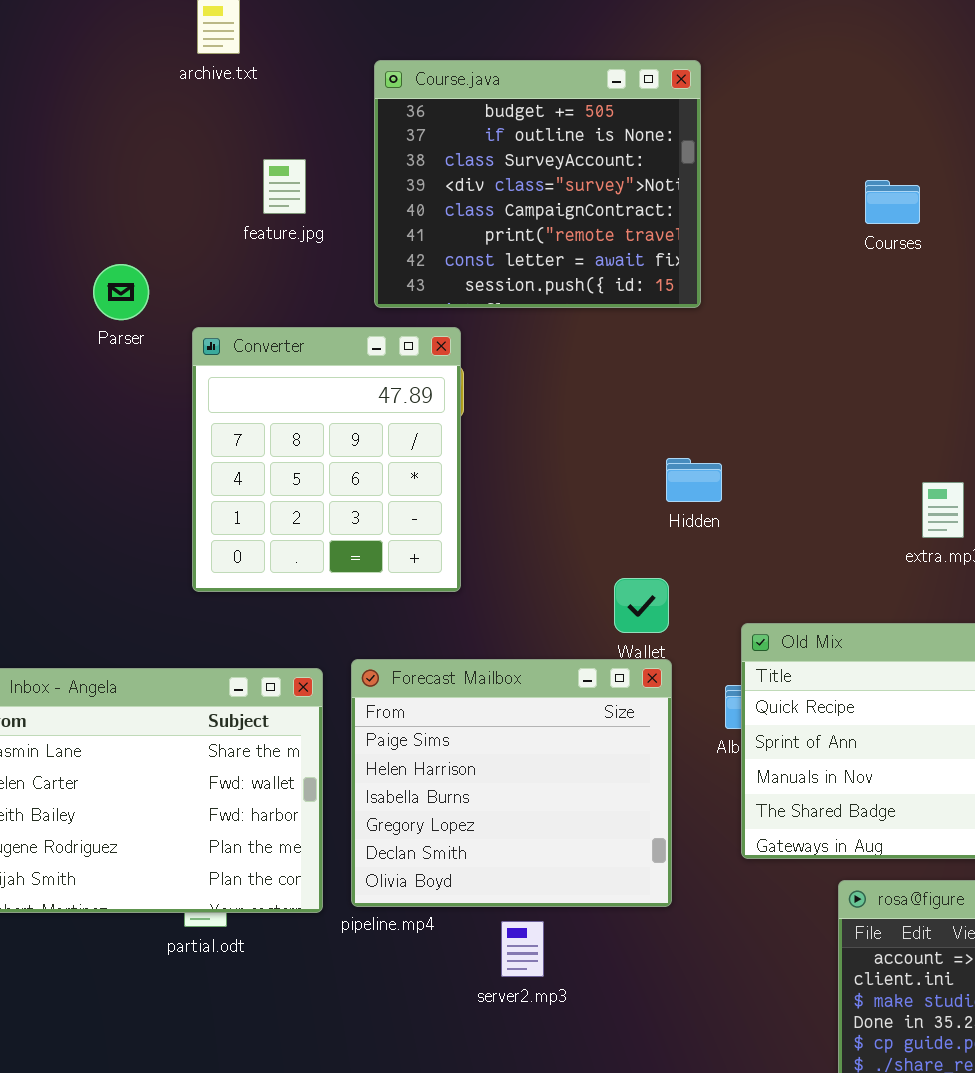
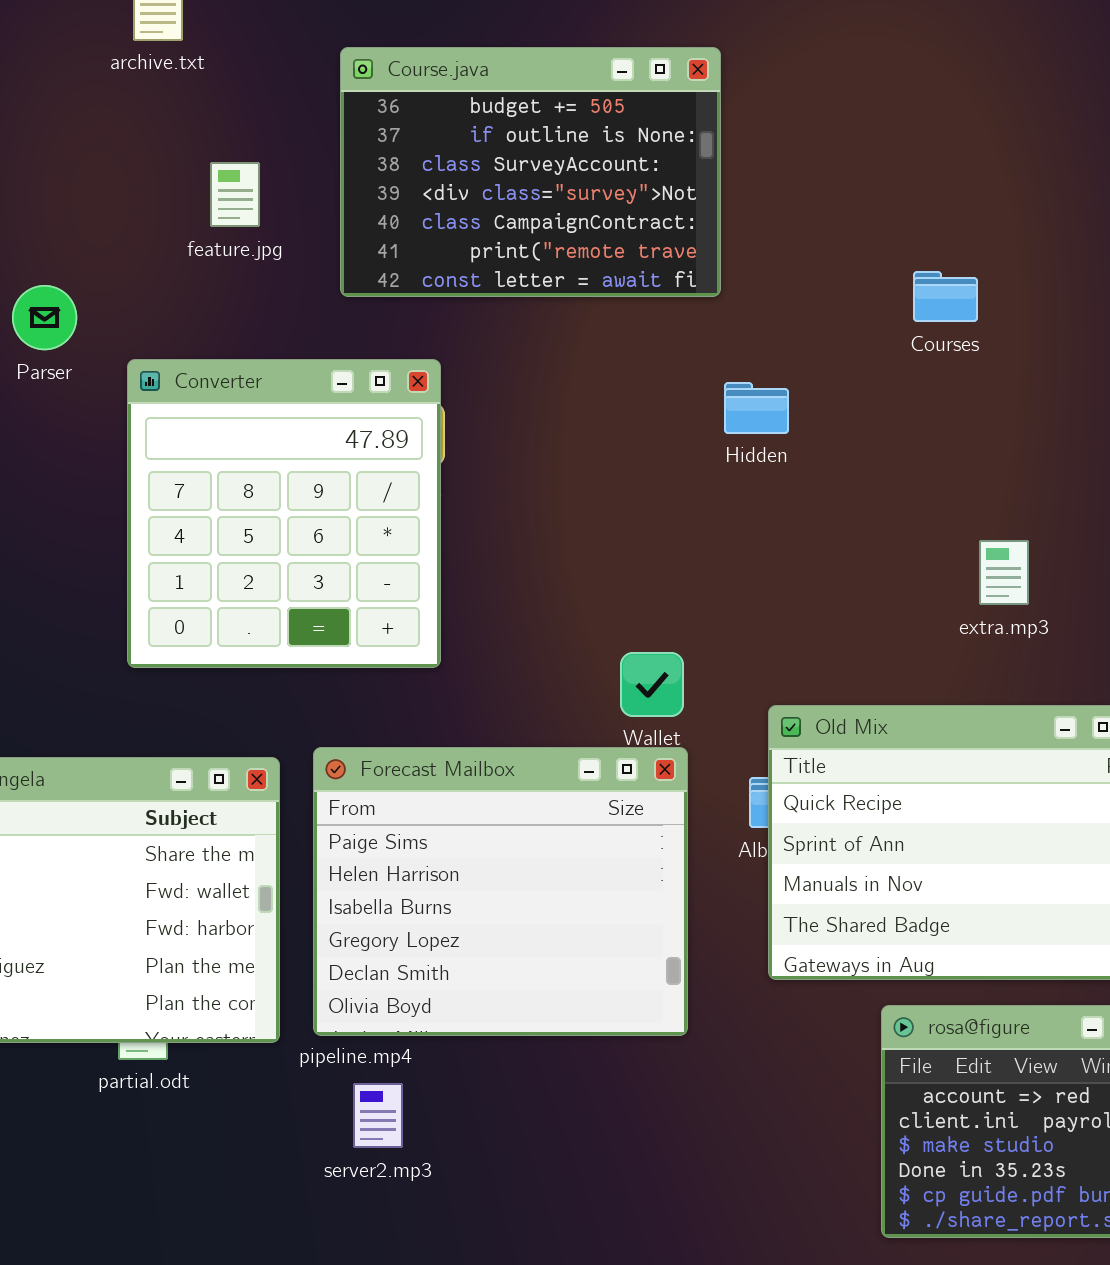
Course.java: [374,60,701,308] -> [340,47,721,297], resized
Courses: [865,180,920,224] -> [913,271,978,322], moved
Hidden: [666,458,722,502] -> [724,382,789,434], moved
server2.mp3: [501,921,544,977] -> [353,1083,403,1148], moved

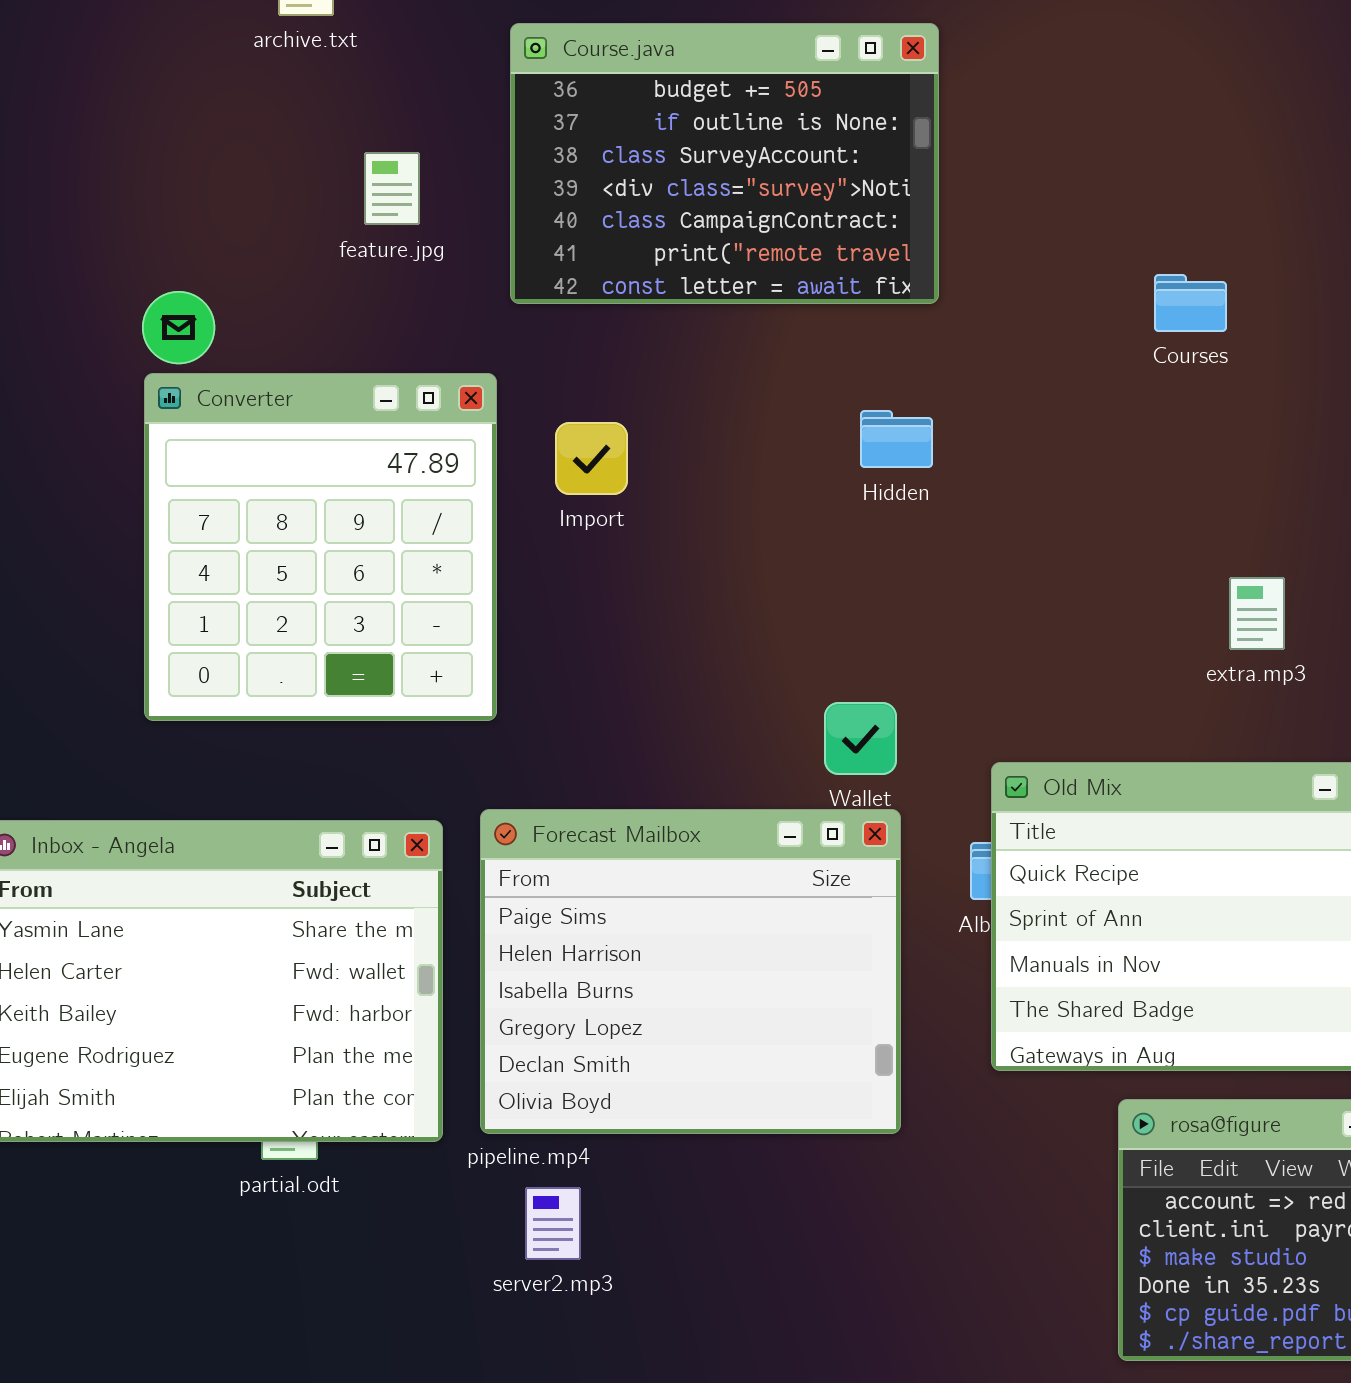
Converter: [127,359,441,668] -> [144,373,497,721], moved
Hidden: [724,382,789,434] -> [860,410,933,468], moved

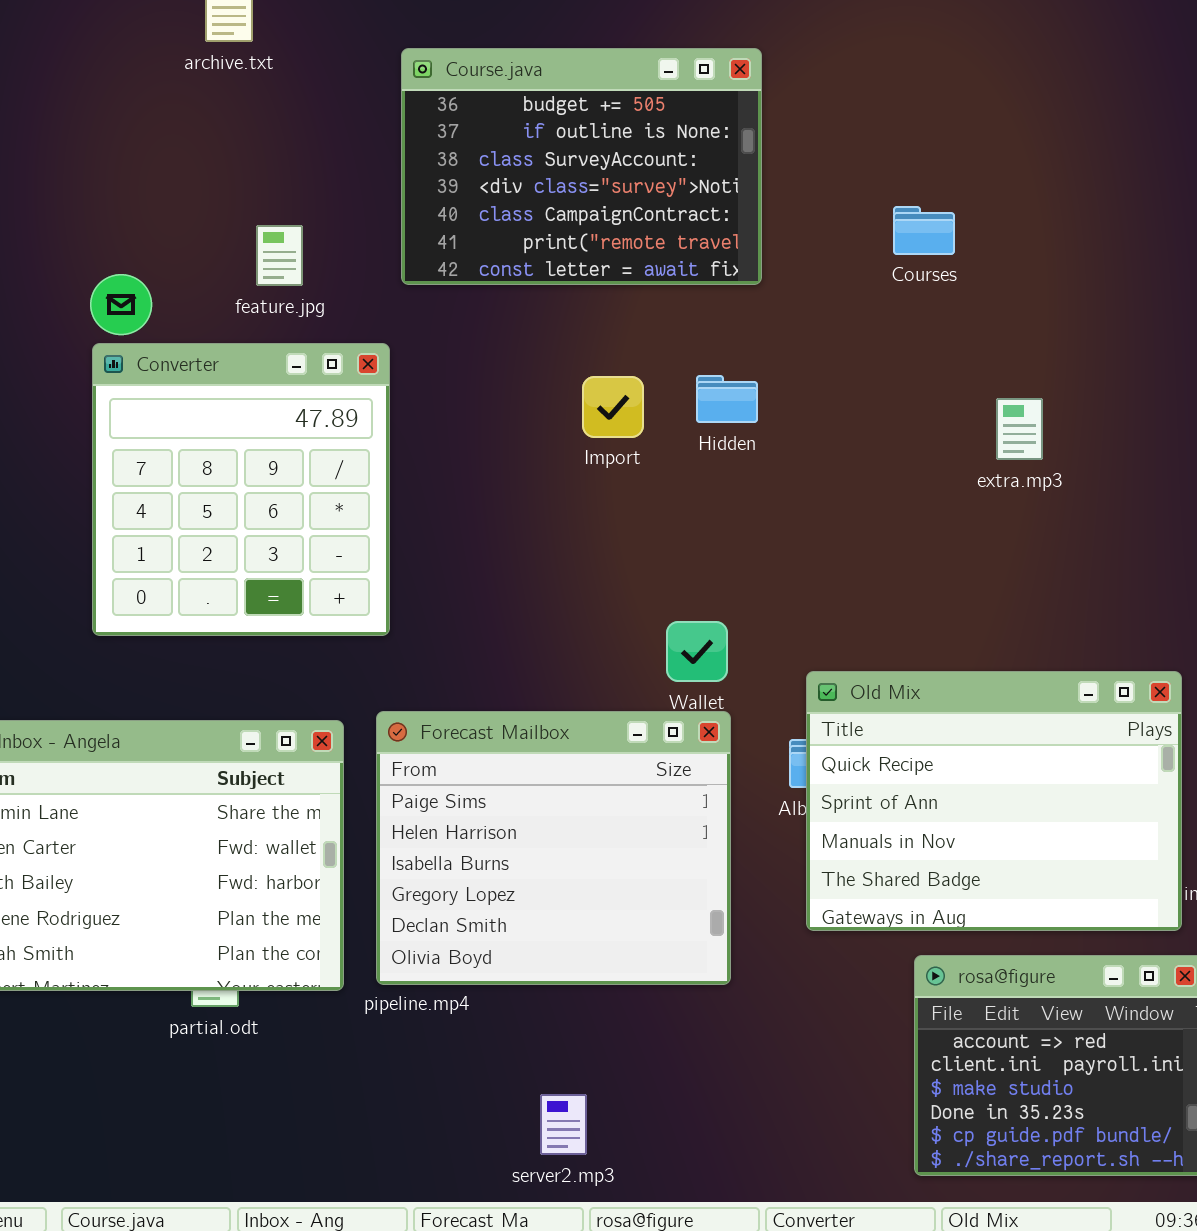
feature.jpg: [364,152,420,225] -> [256,225,303,286], moved
Courses: [1154,274,1227,332] -> [893,206,955,255], moved
Import: [555,422,628,495] -> [582,376,644,438], moved
extra.mp3: [1229,577,1285,650] -> [996,398,1043,460], moved
server2.mp3: [525,1187,581,1260] -> [540,1094,587,1155], moved

